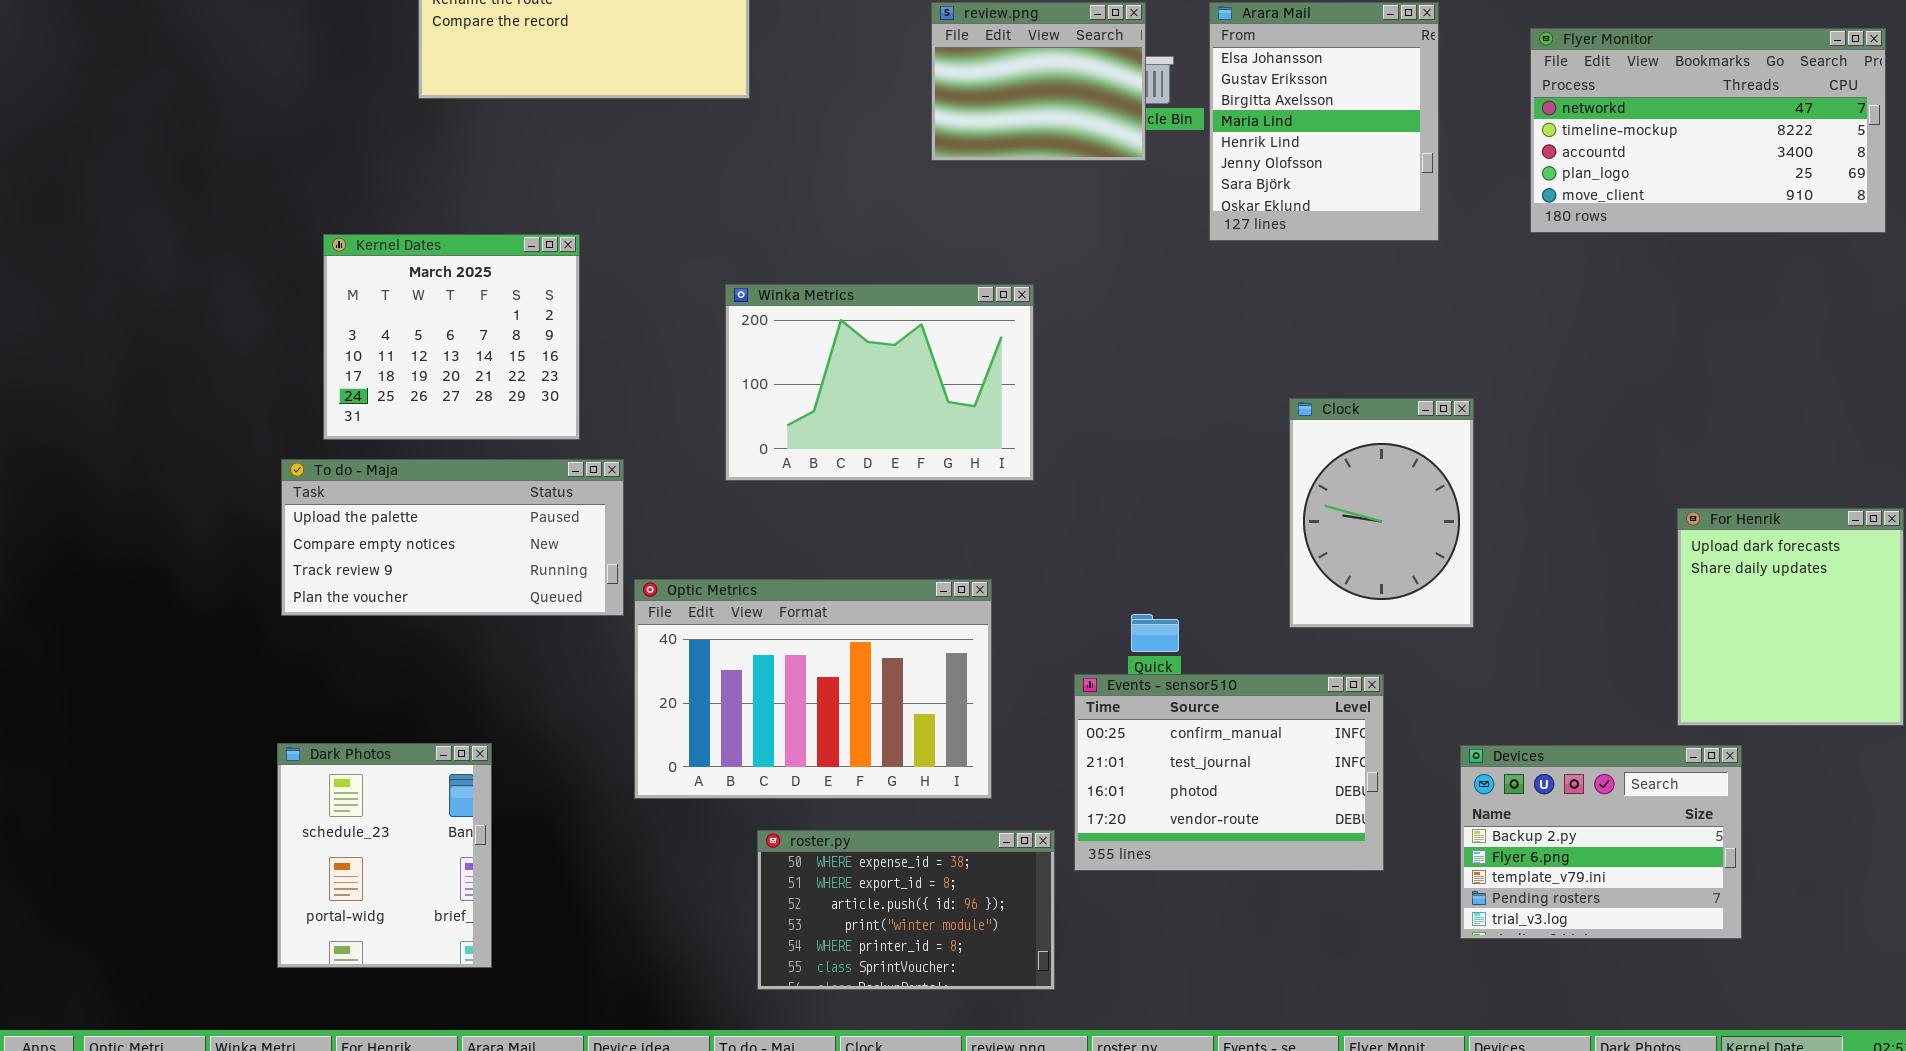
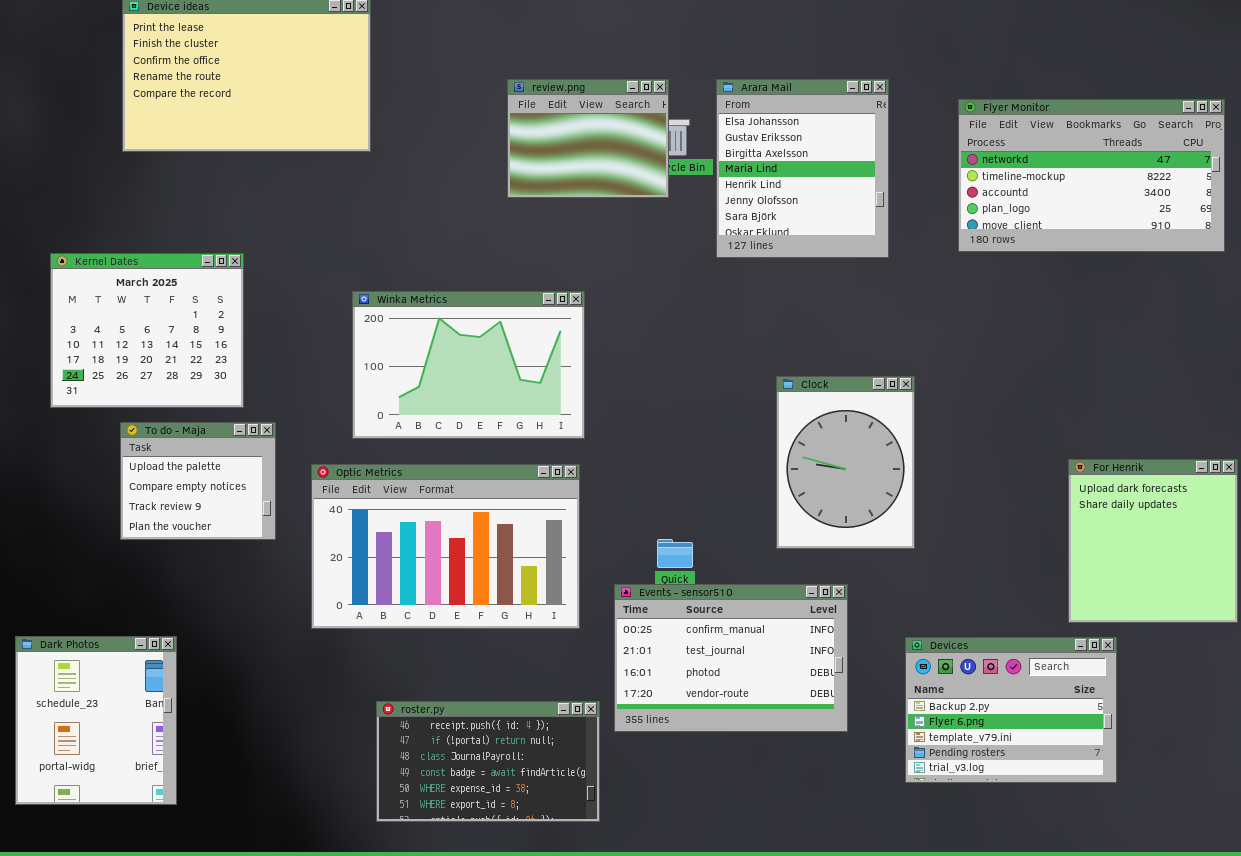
To do - Maja: [281,459,624,616] -> [120,422,276,540], resized
Optic Metrics: [634,579,992,799] -> [311,464,580,629], moved
roster.py: [757,830,1055,990] -> [376,701,600,822], scrolled up 4 rows

